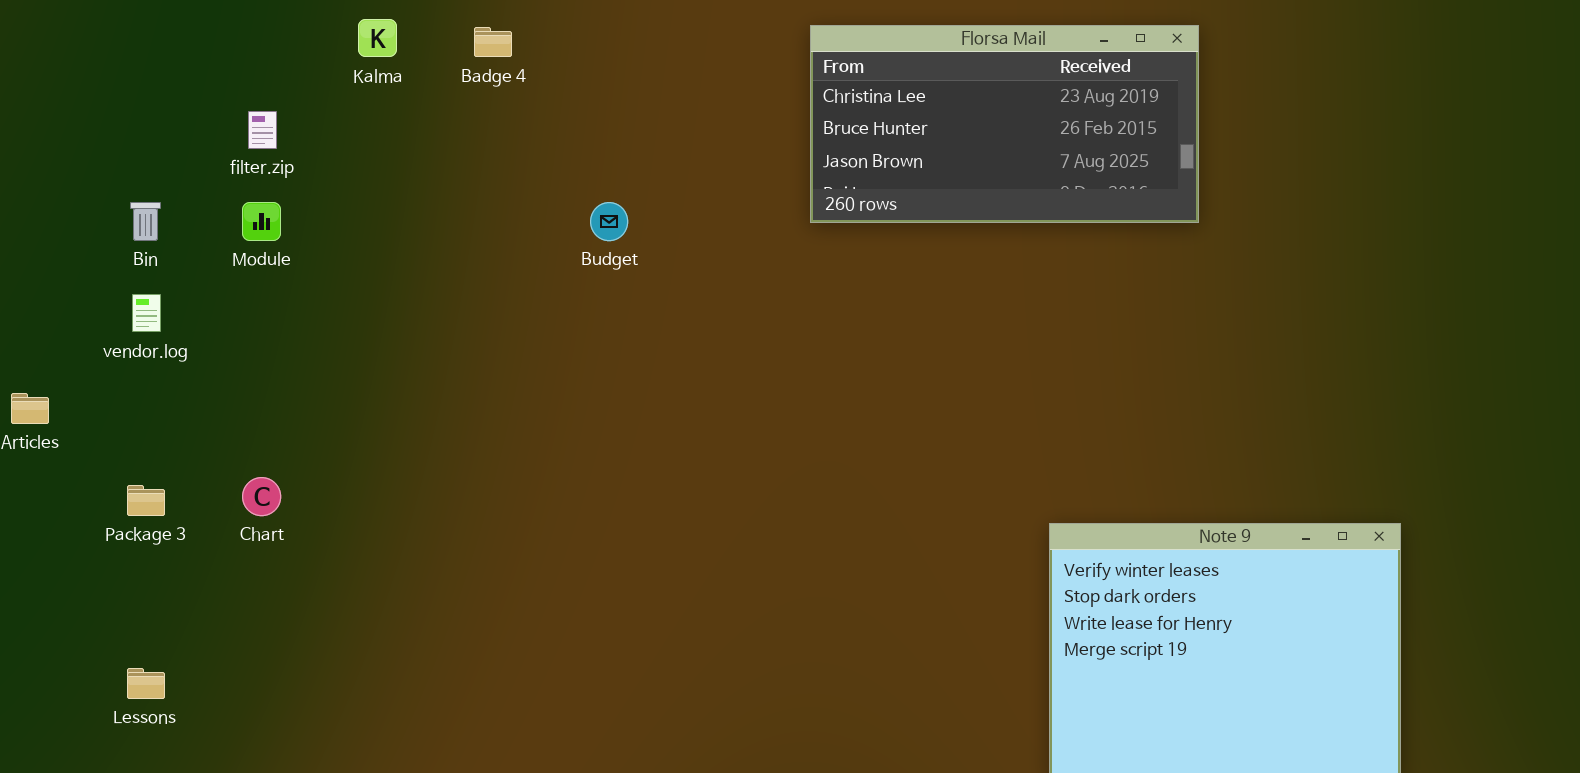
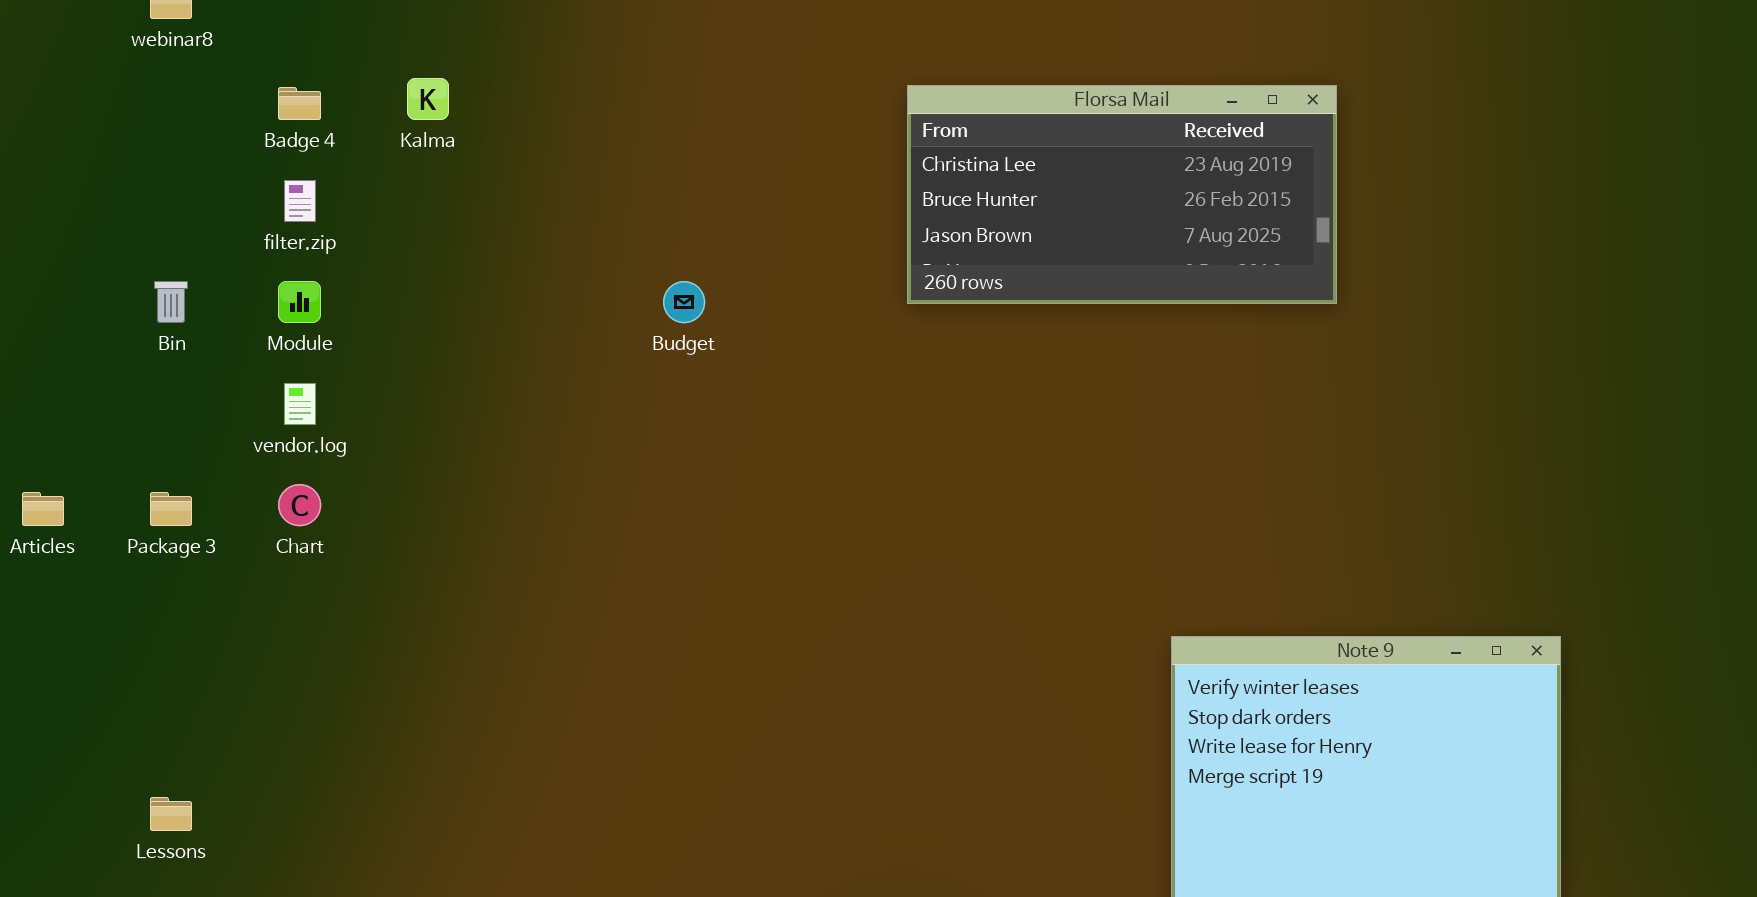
Badge 4: [474,27,512,57] -> [278,87,321,120], moved
vendor.log: [132,294,161,332] -> [284,383,316,425], moved
Chart: [242,477,281,516] -> [278,484,321,526], moved
Package 3: [127,485,165,516] -> [150,492,192,526], moved

